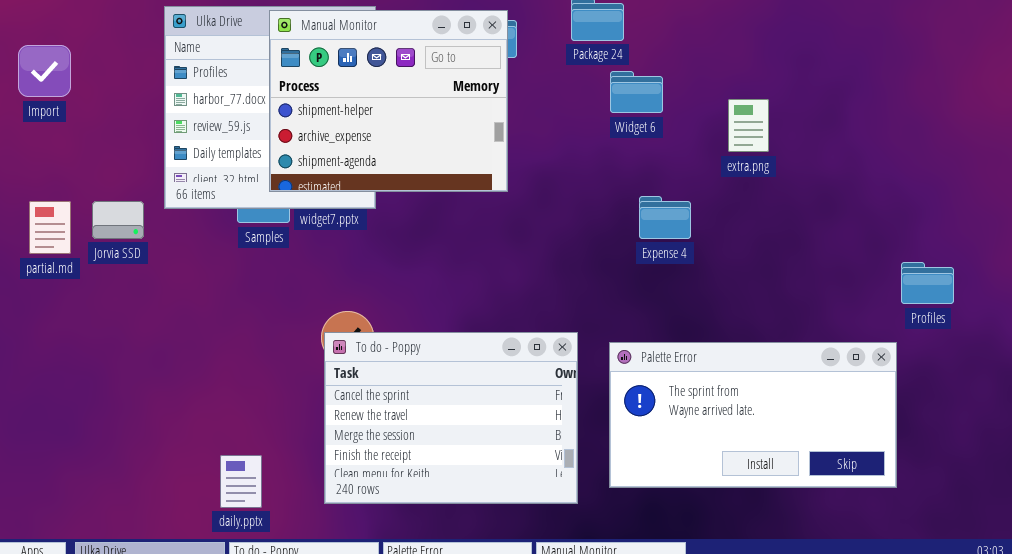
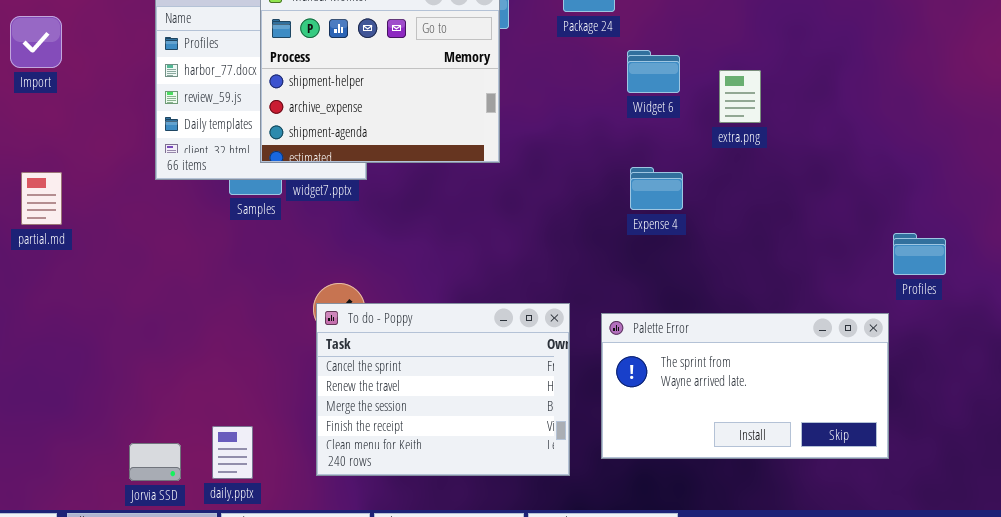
Widget 6: [610,71,663,113] -> [627,50,680,93], moved
Jorvia SSD: [92,201,144,239] -> [129,443,181,481], moved

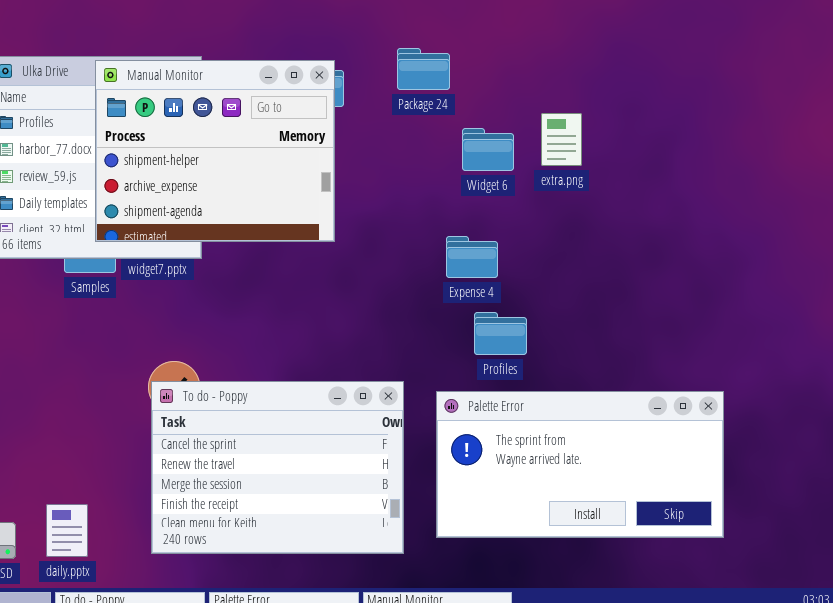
extra.png: [719,70,761,123] -> [541,113,582,166], moved
Expense 4: [630,167,683,210] -> [446,236,498,278], moved
Profiles: [893,233,946,275] -> [474,312,527,355], moved

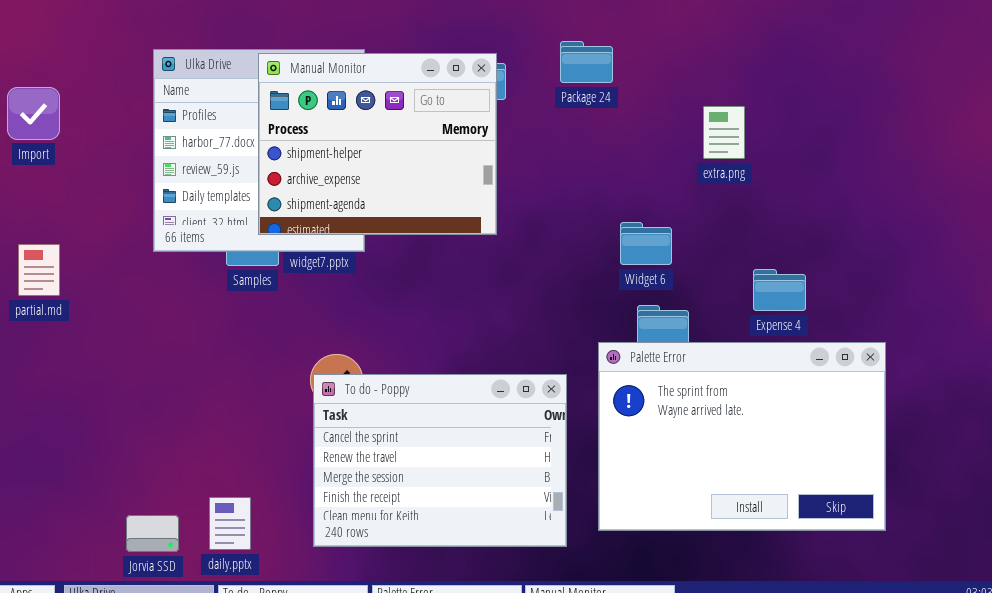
Widget 6: [462,128,514,171] -> [620,222,672,265], moved
Expense 4: [446,236,498,278] -> [753,269,806,311], moved
Palette Error: [436,391,724,538] -> [598,342,886,531], resized

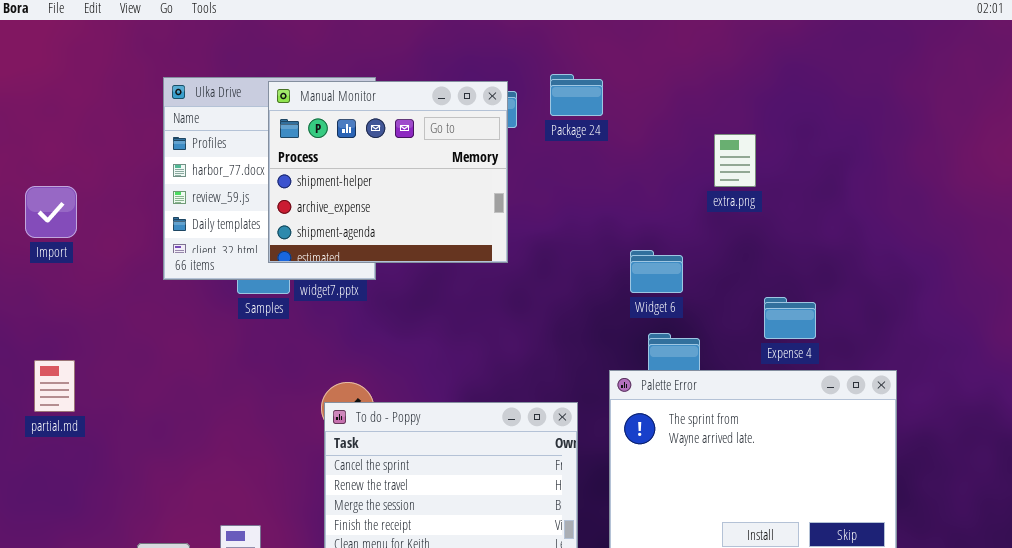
Package 24: [560,41,613,83] -> [550,74,603,116], moved
Import: [7,87,60,140] -> [25,186,77,238], moved
partial.md: [18,244,60,296] -> [34,360,75,412], moved

